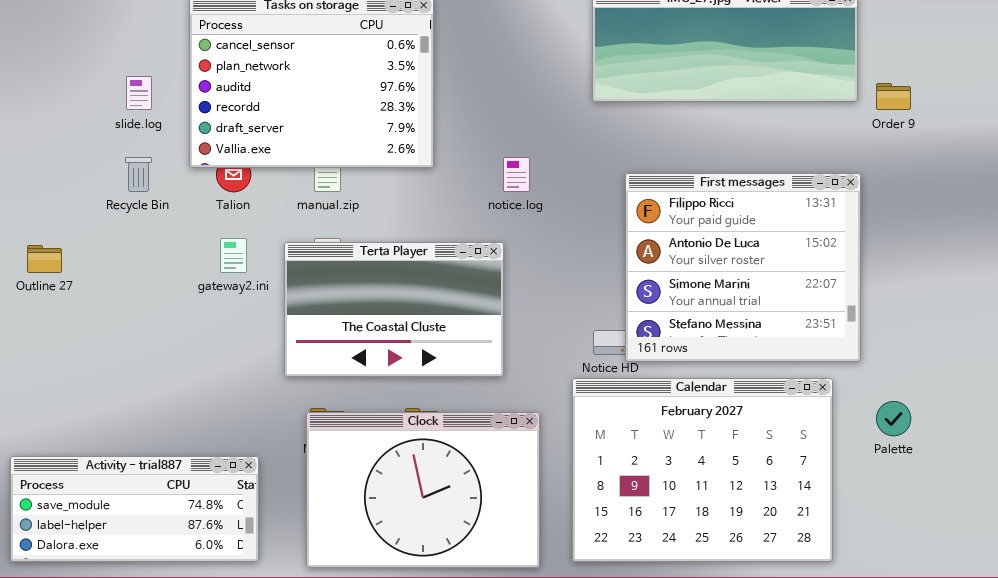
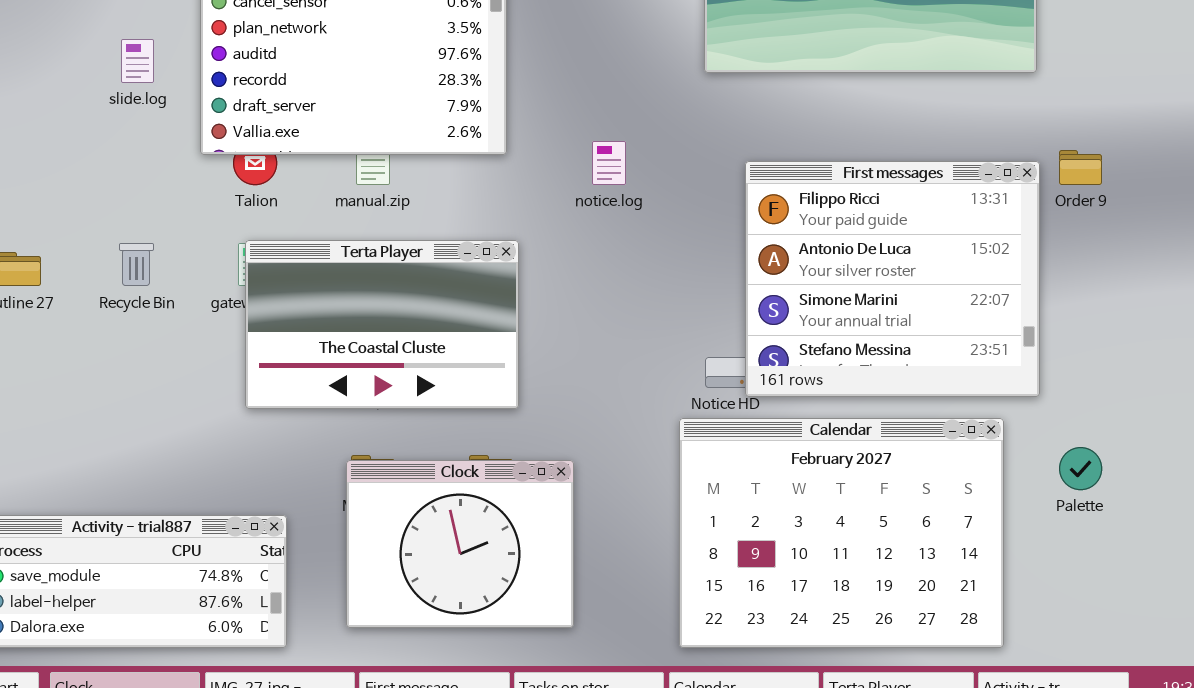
Order 9: [876,83,911,110] -> [1059,150,1102,185], moved
Recycle Bin: [125,157,152,192] -> [119,243,154,286], moved
Terta Player: [284,242,504,377] -> [245,240,519,409], moved
Clock: [306,412,540,568] -> [346,460,574,628], resized

